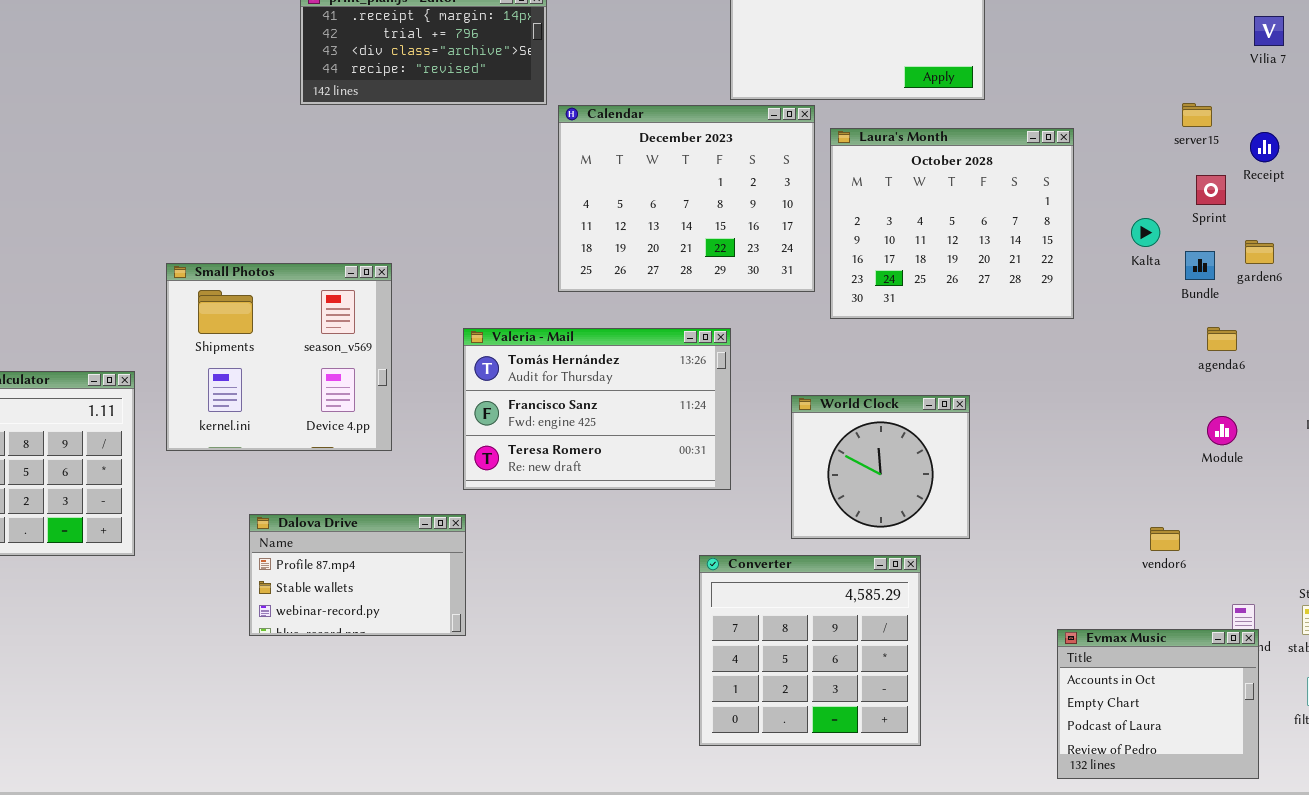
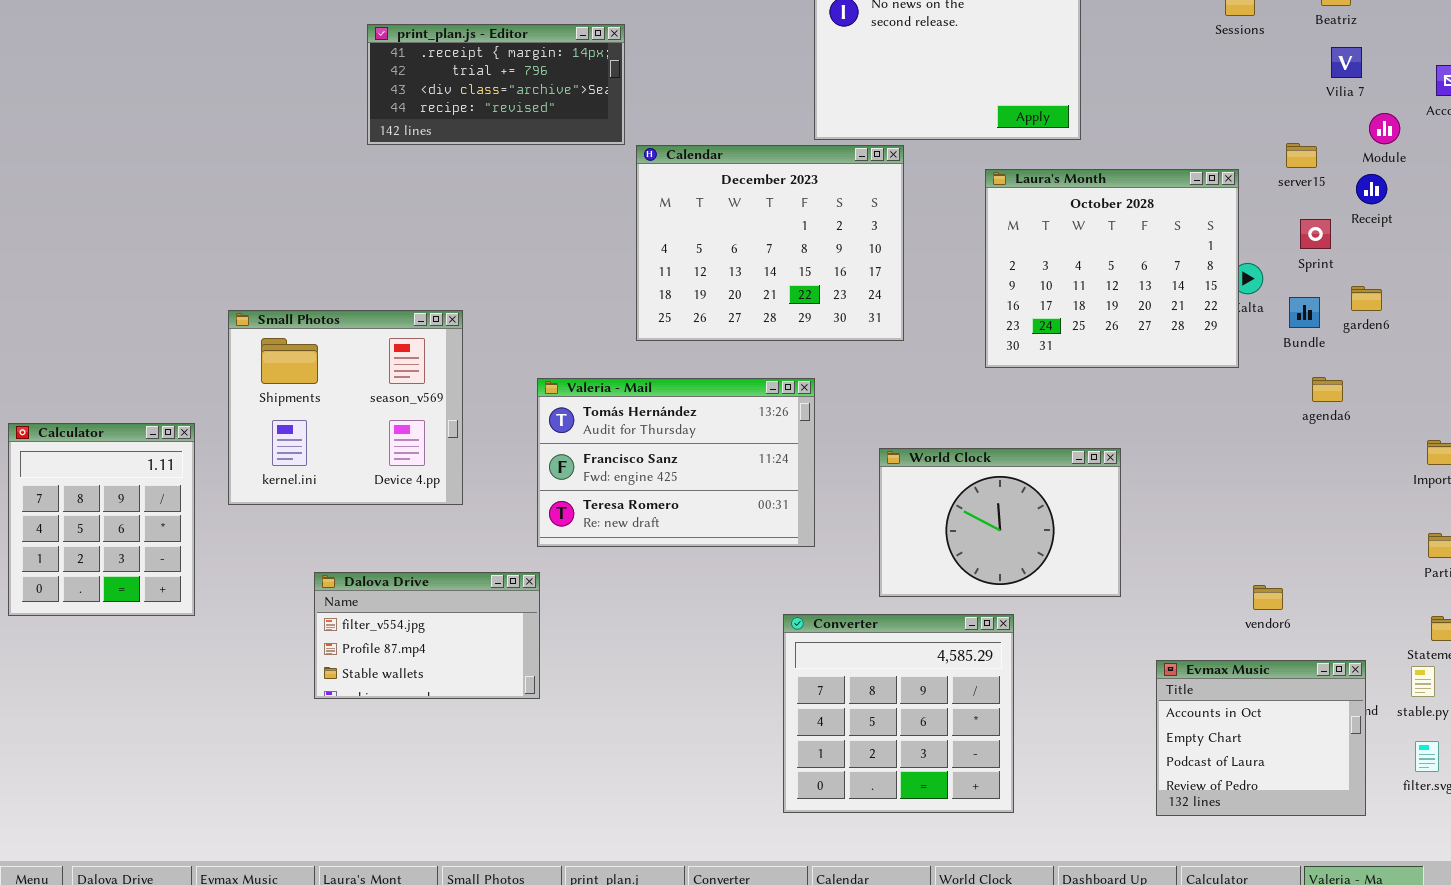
Vilia 7: [1254,16,1284,46] -> [1331,47,1362,78], moved
Laura's Month: [830,128,1074,319] -> [985,169,1239,368], moved
World Clock: [791,395,970,539] -> [879,448,1121,597], resized
Module: [1207,416,1237,445] -> [1369,113,1400,144], moved
Dalova Drive: [249,514,466,636] -> [314,572,540,699], scrolled up 1 row
Evmax Music: [1057,629,1259,779] -> [1156,660,1366,816], moved

